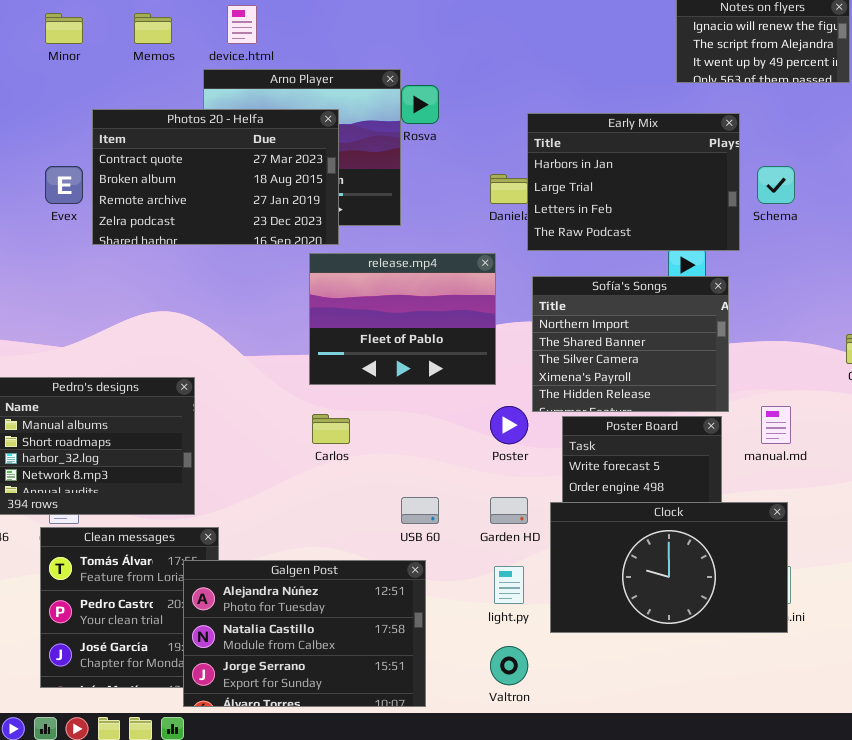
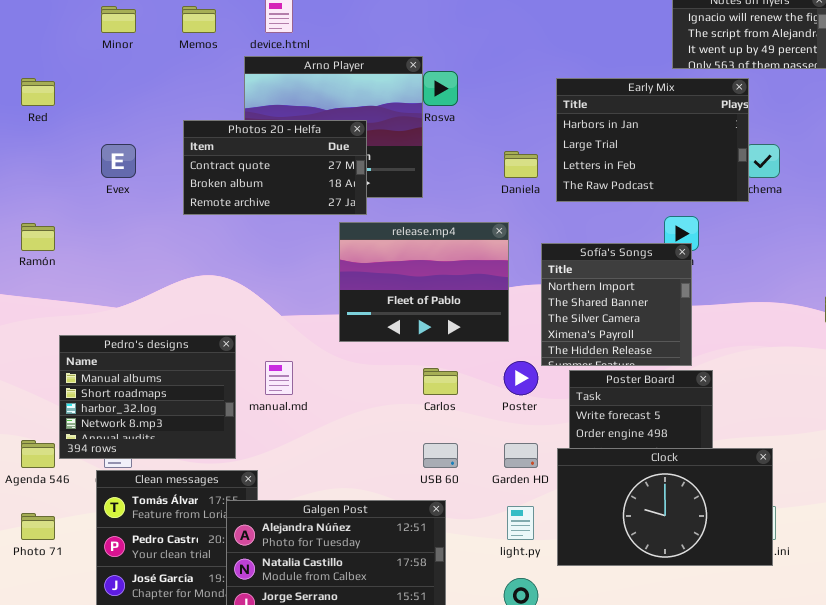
Photos 20 - Helfa: [92,109,339,245] -> [183,120,367,215], resized
Early Mix: [527,113,740,251] -> [556,78,749,202], moved
Sofía's Songs: [532,276,729,412] -> [541,243,692,366], resized
manual.md: [761,406,791,444] -> [265,361,293,395], moved
Carlos: [312,414,350,444] -> [423,368,458,395], moved

